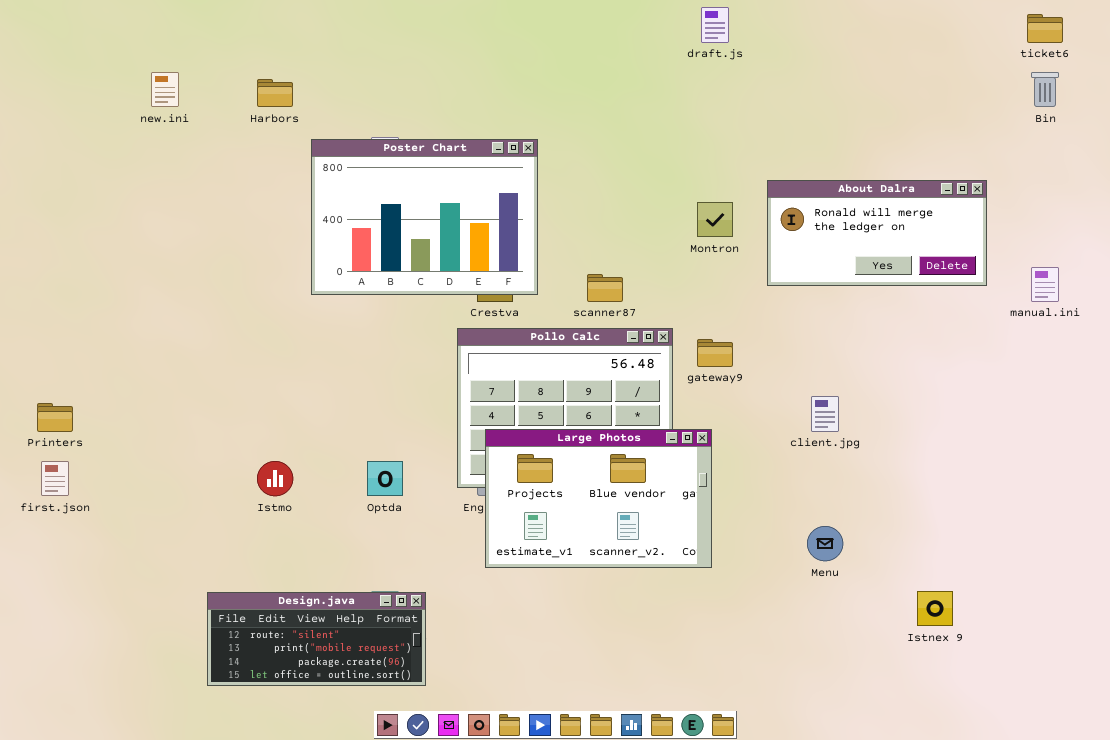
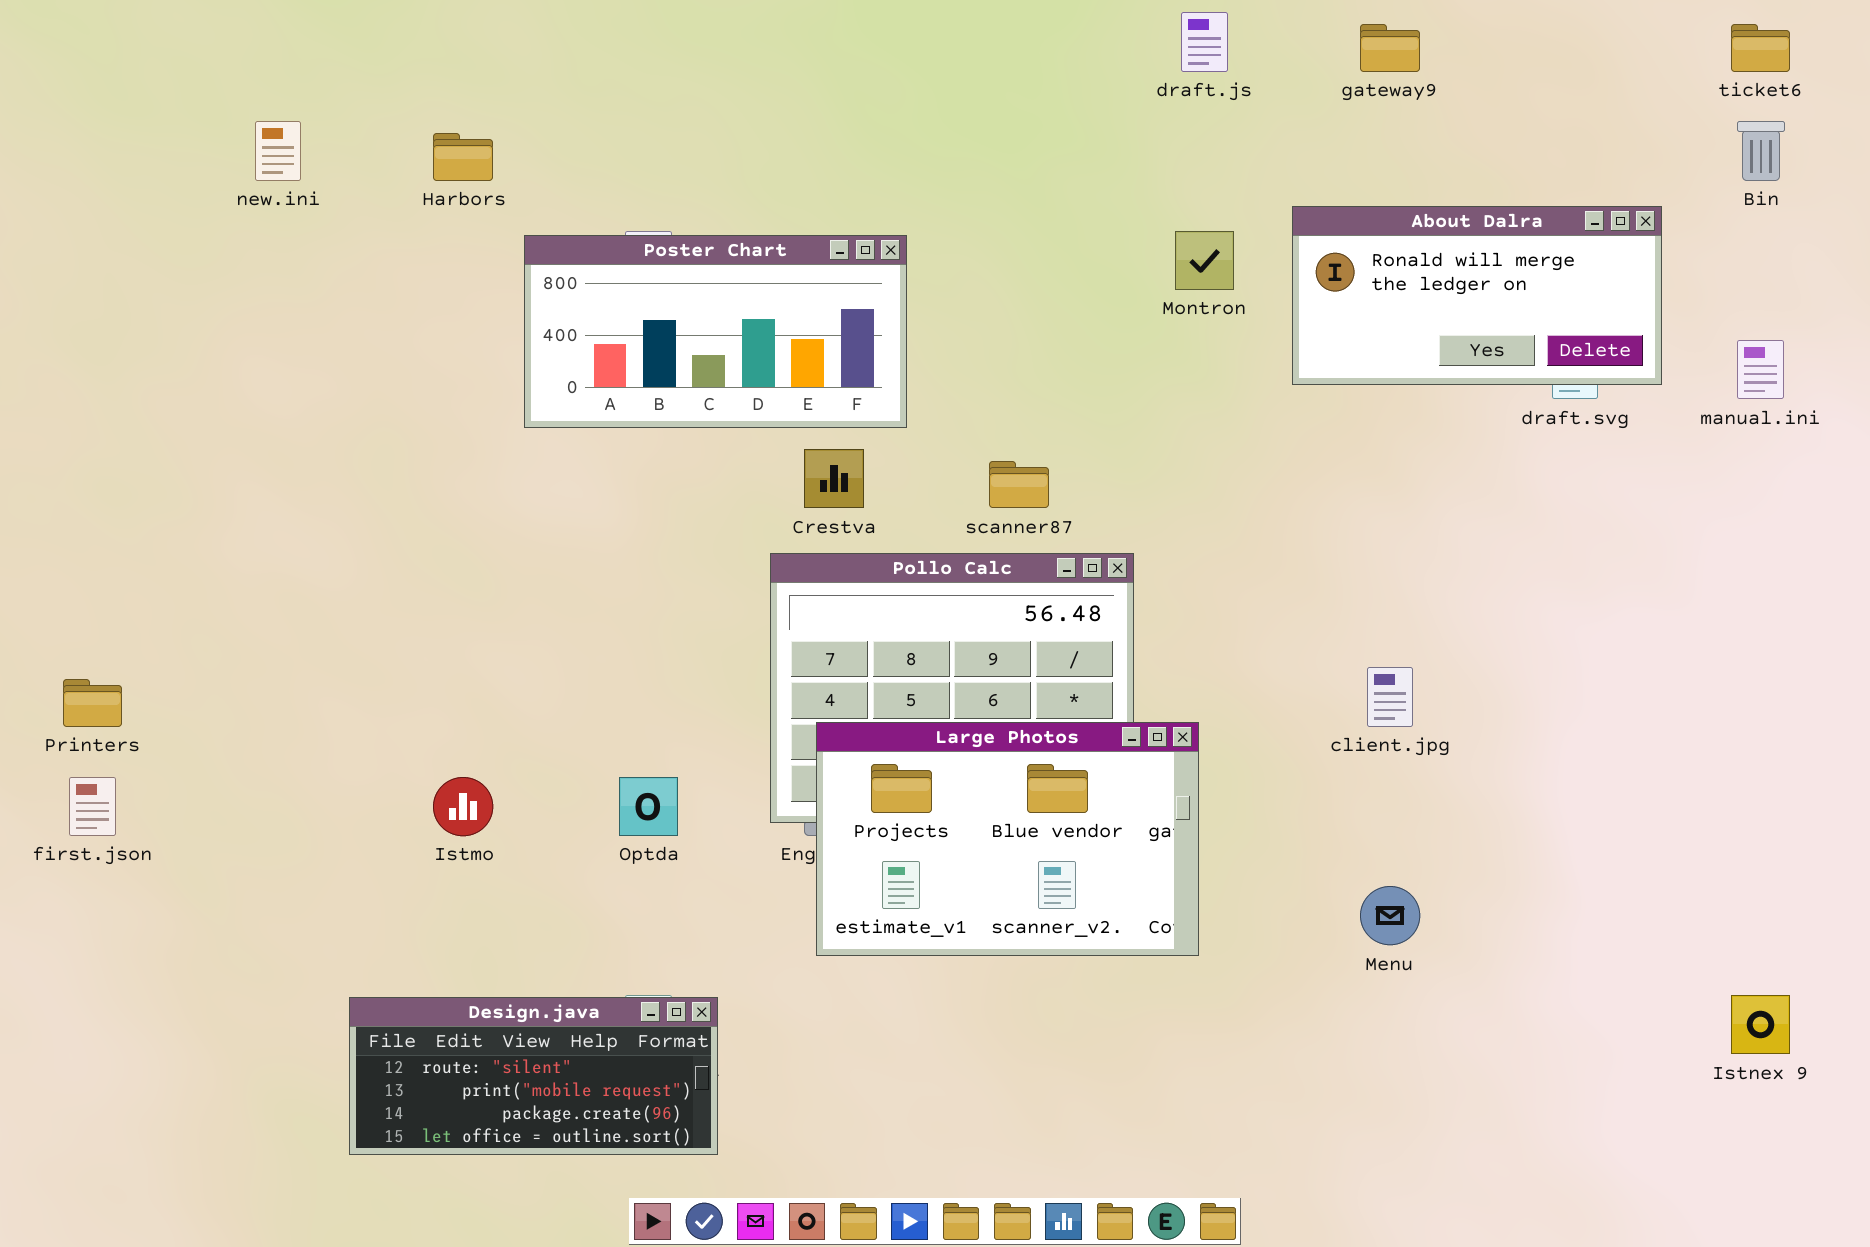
Poster Chart: [311,139,538,295] -> [524,235,907,428], resized
About Dalra: [767,180,987,286] -> [1292,206,1662,385], moved
Montron: [697,202,733,237] -> [1175,231,1234,290], moved
manual.ini: [1031,267,1059,302] -> [1737,340,1784,399], moved
gateway9: [697,339,733,367] -> [1360,24,1420,72], moved
Istnex 9: [917,591,953,626] -> [1731,995,1790,1054], moved

